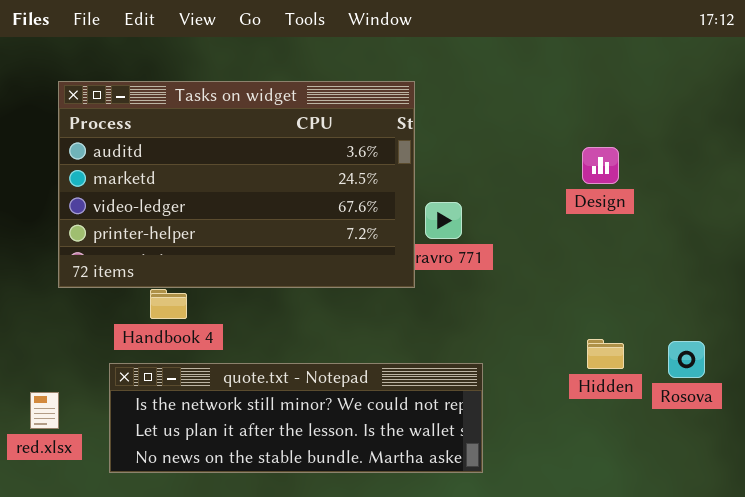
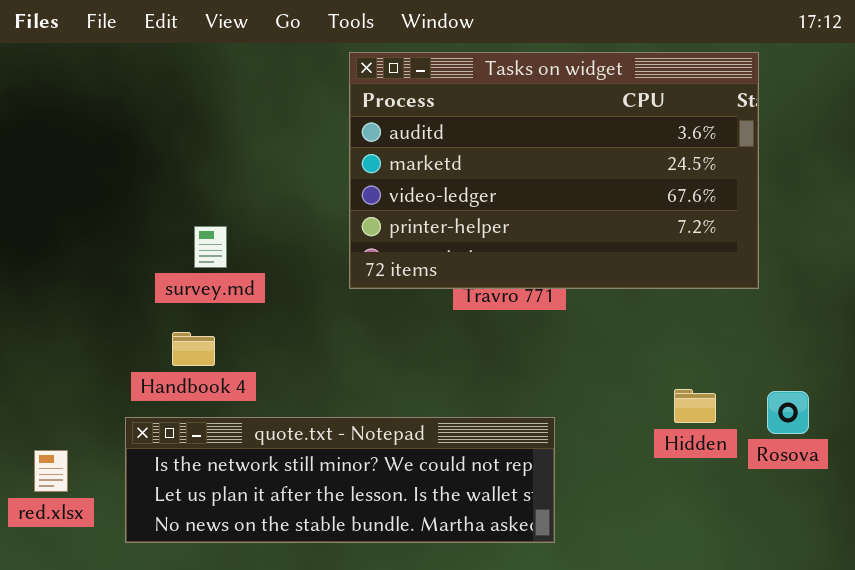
Tasks on widget: [58,81,415,288] -> [349,52,759,289], moved

